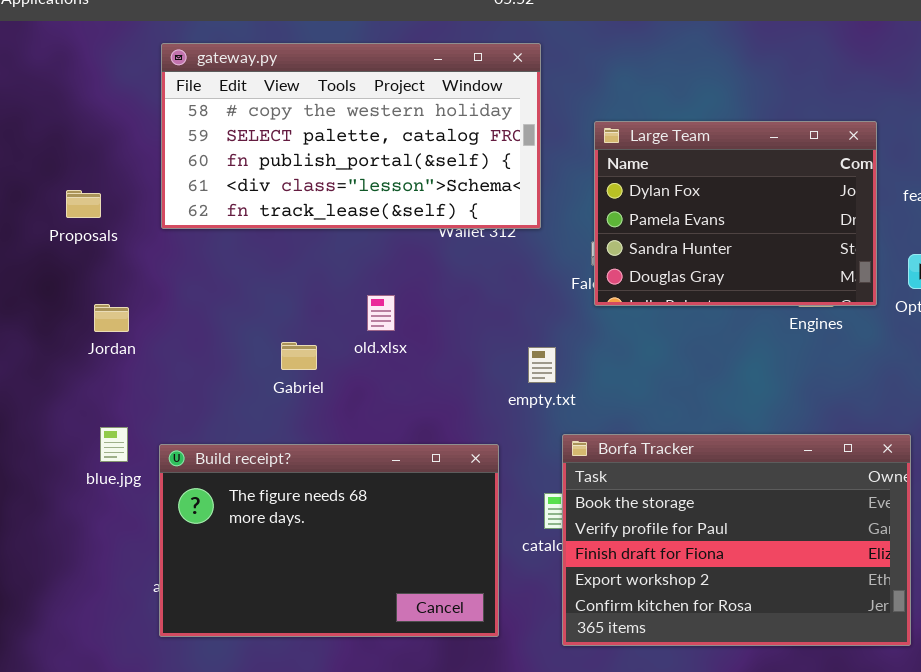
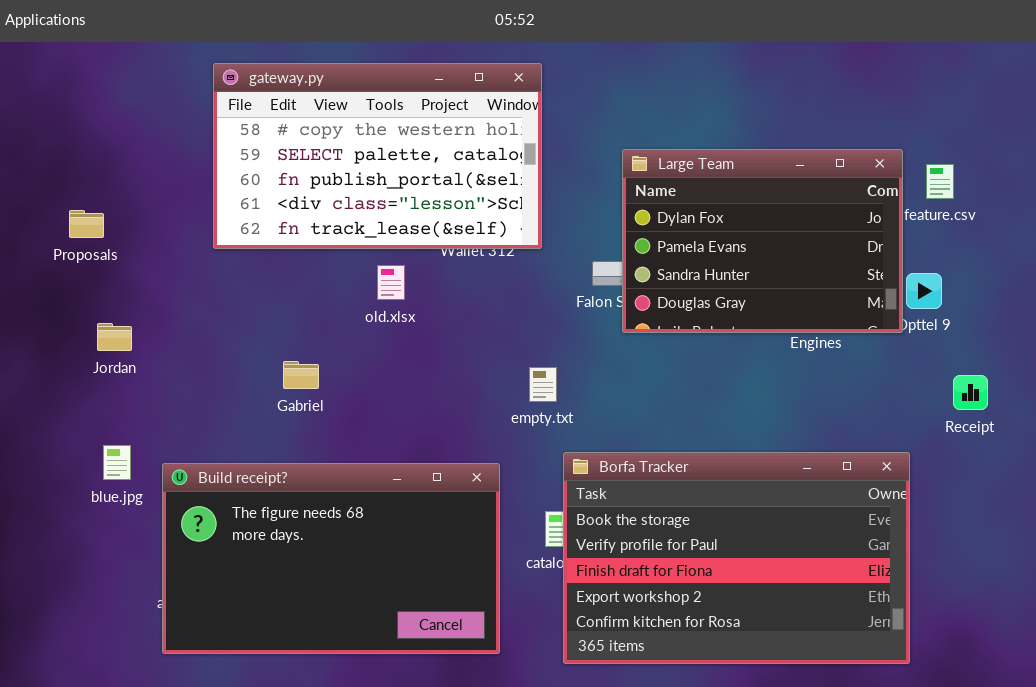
gateway.py: [161,43,541,229] -> [213,63,542,249], resized
Large Team: [594,121,877,306] -> [622,149,903,333], moved
old.xlsx: [367,295,395,331] -> [377,265,405,300], moved

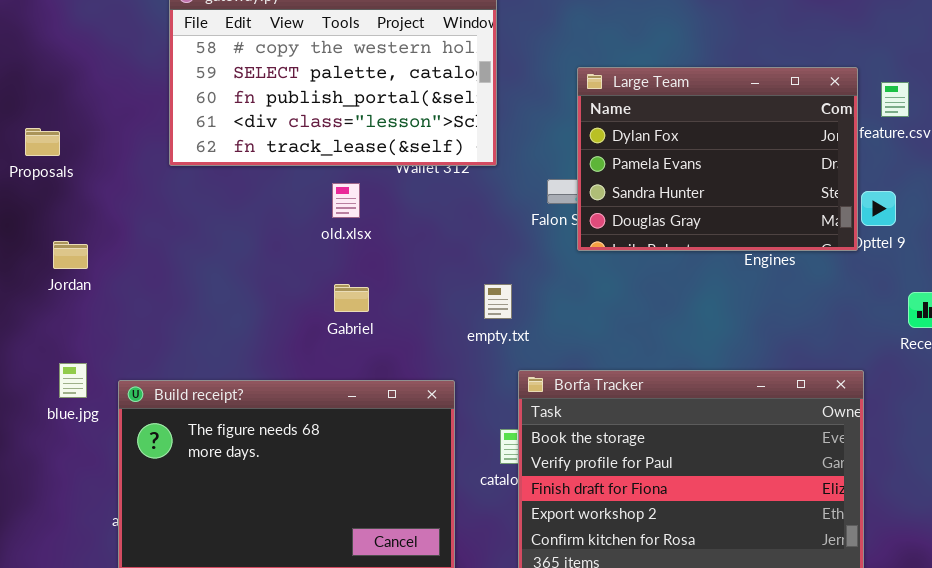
Gabriel: [283,361,319,389] -> [334,284,369,312], moved

